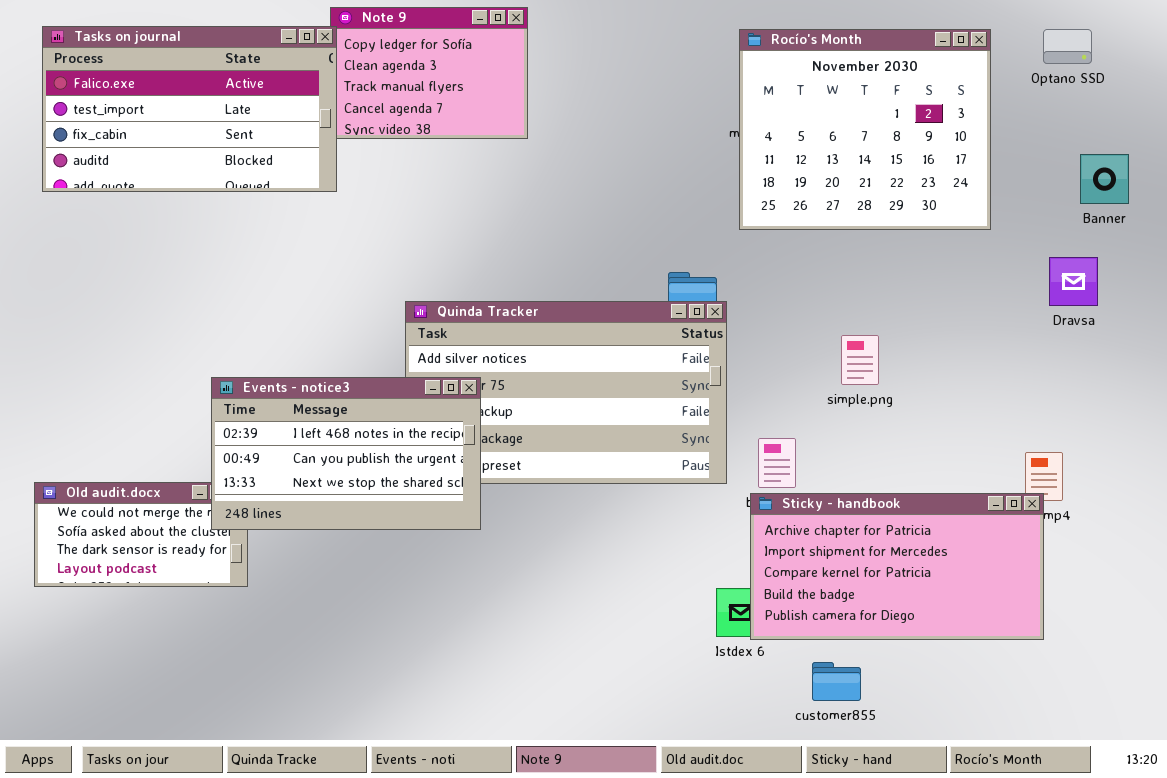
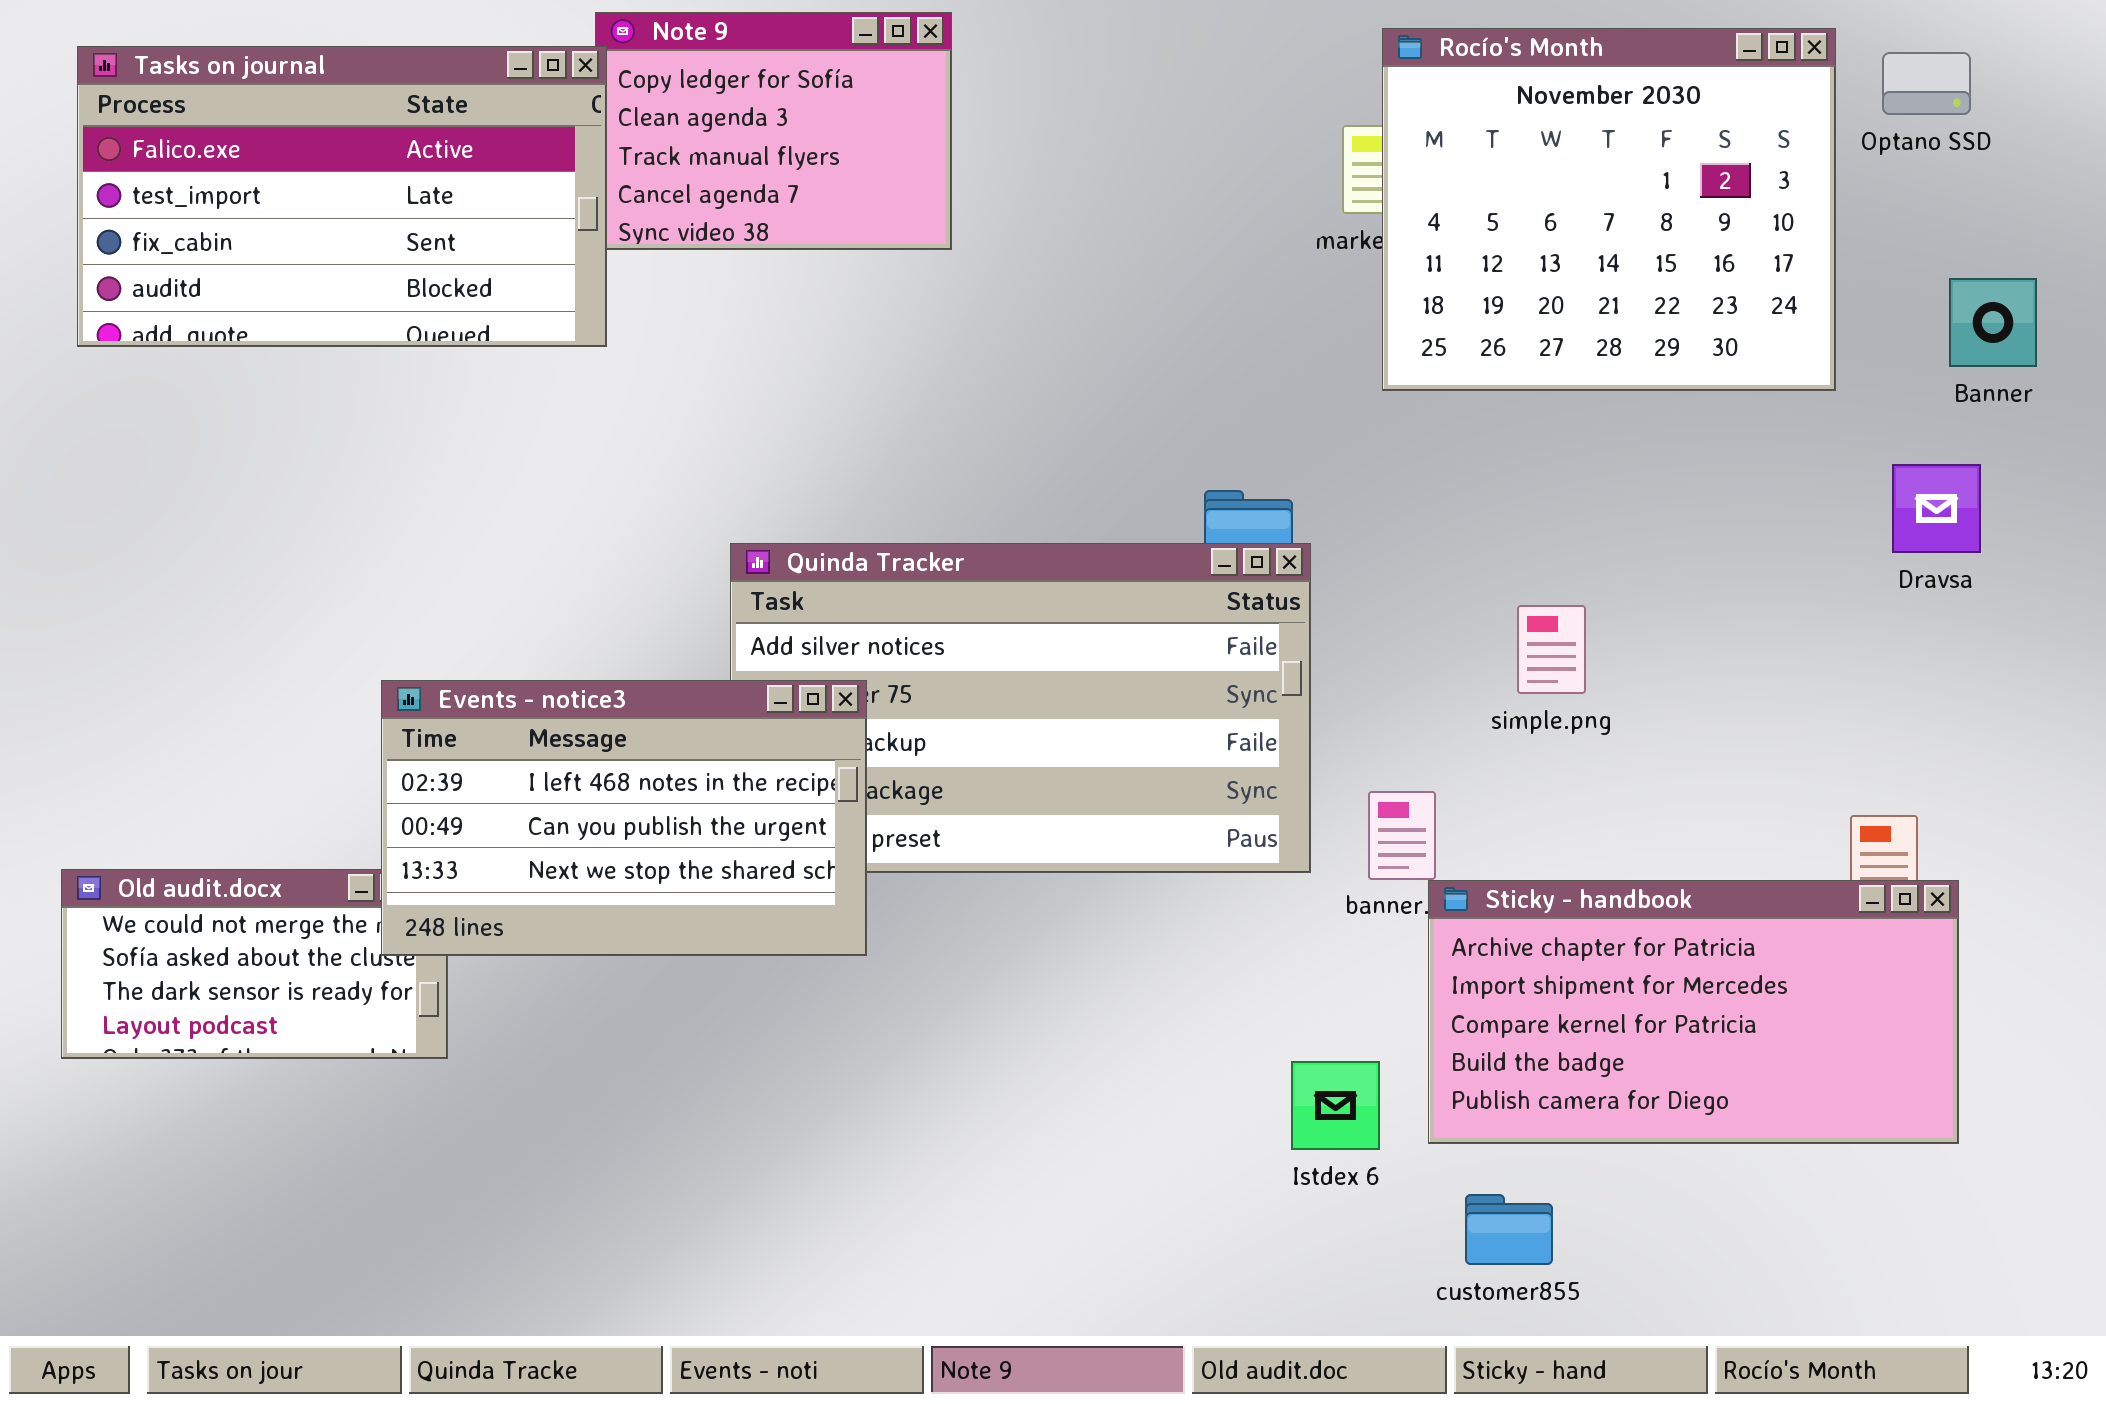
Rocío's Month: [739,29,991,230] -> [1382,28,1836,391], moved
Sticky - handbook: [750,493,1044,640] -> [1428,880,1959,1144], moved

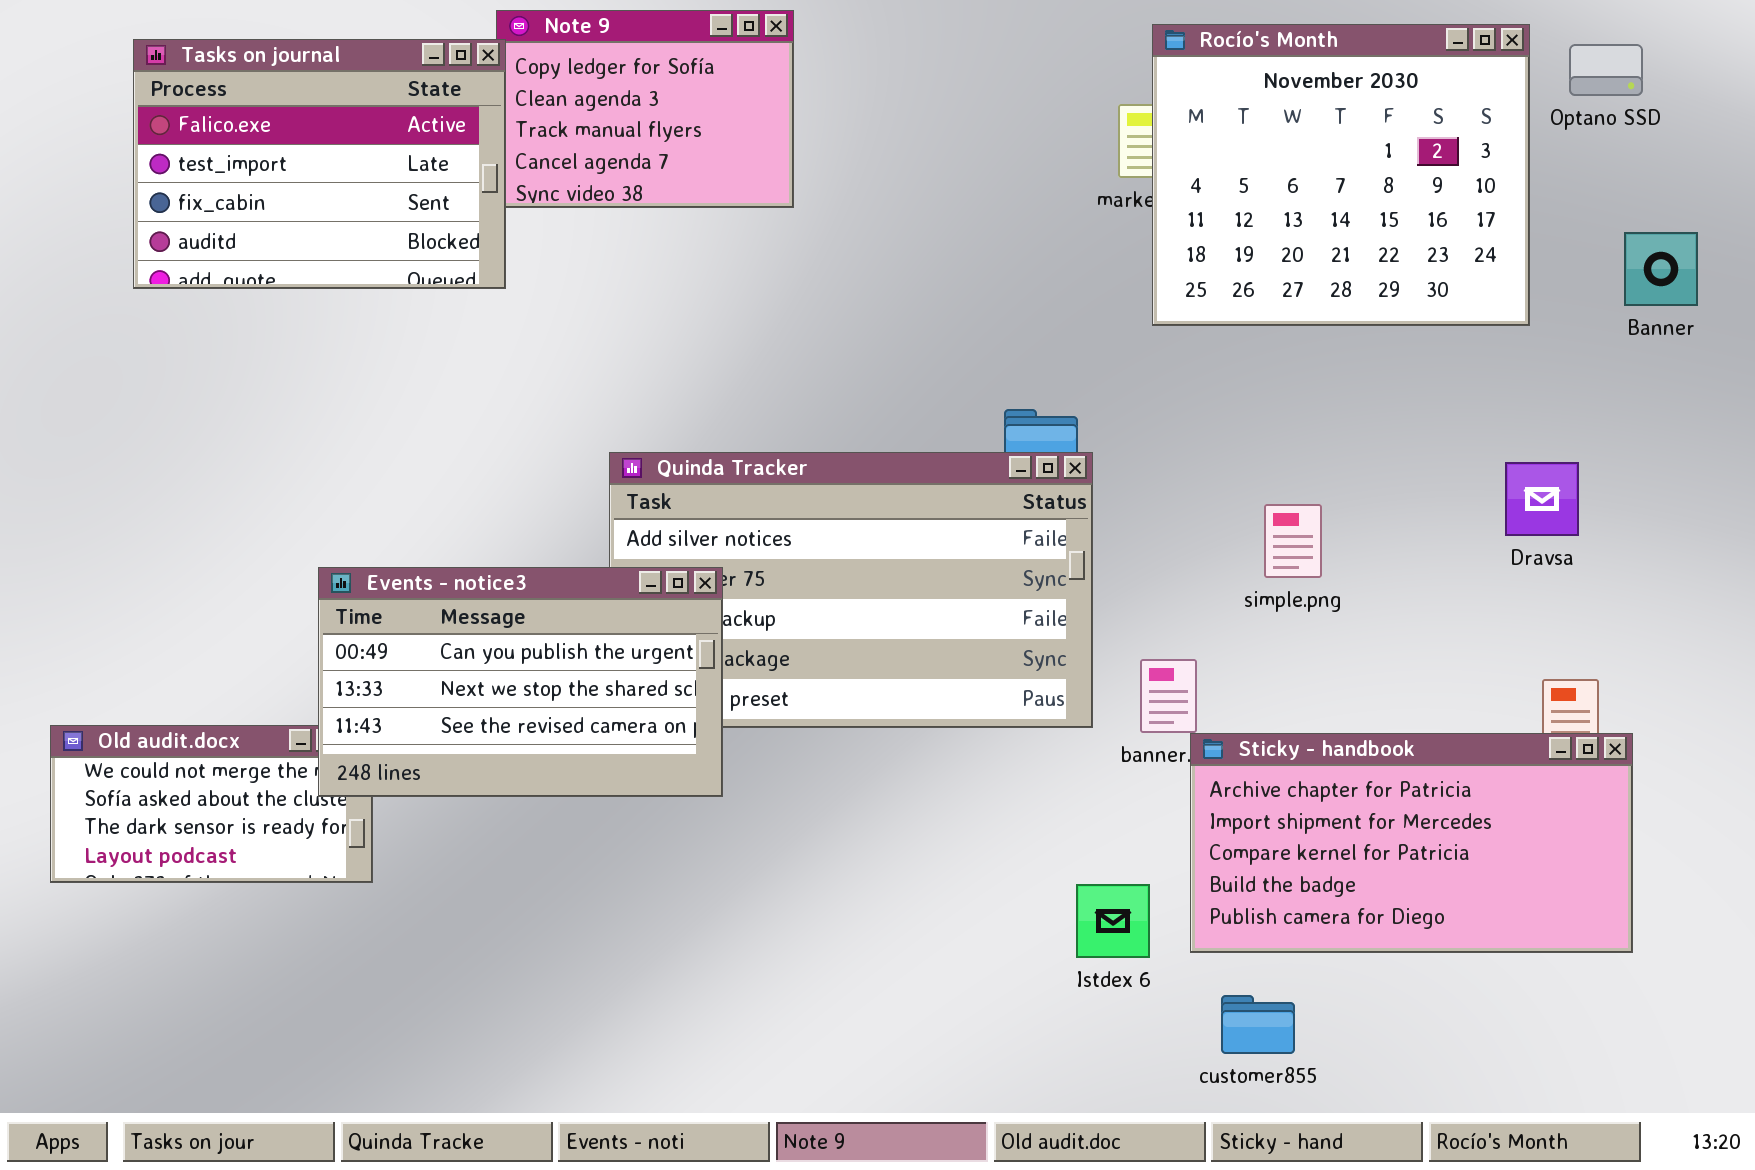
Tasks on journal: [77,46,607,347] -> [133,39,506,289], resized
Dravsa: [1892,464,1981,553] -> [1505,462,1579,536], moved
Events - notice3: [381,680,867,956] -> [318,567,723,797], scrolled down 1 row

